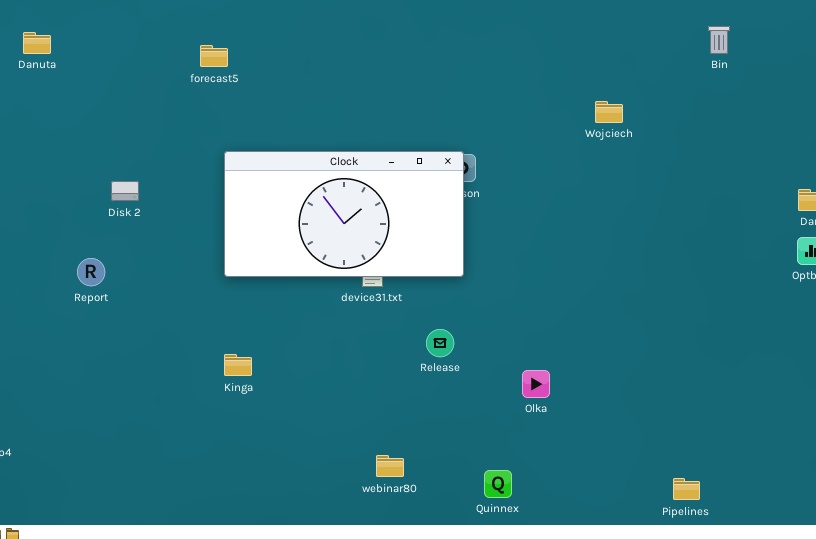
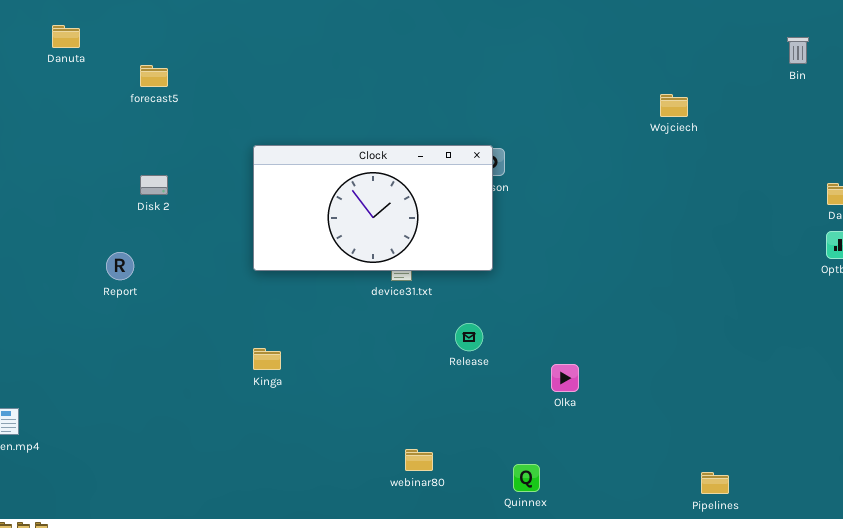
Bin: [708,26,730,54] -> [787,37,809,64], moved
forecast5: [200,45,228,67] -> [140,65,168,87], moved
Wojciech: [595,101,623,123] -> [660,94,688,117], moved

